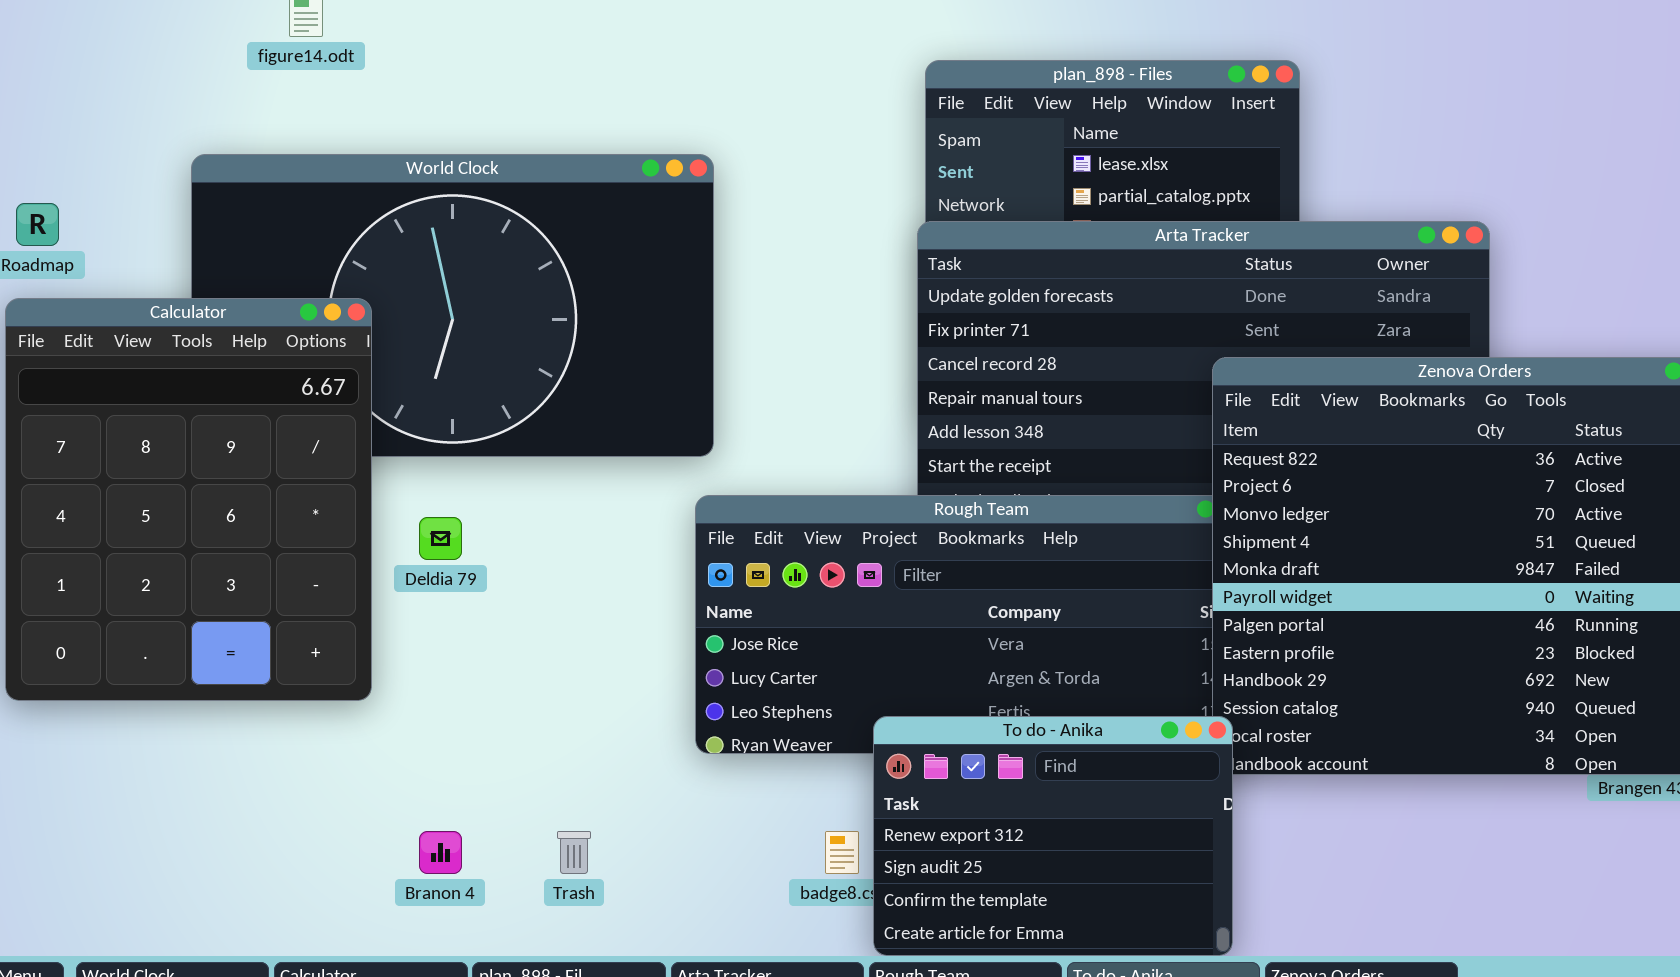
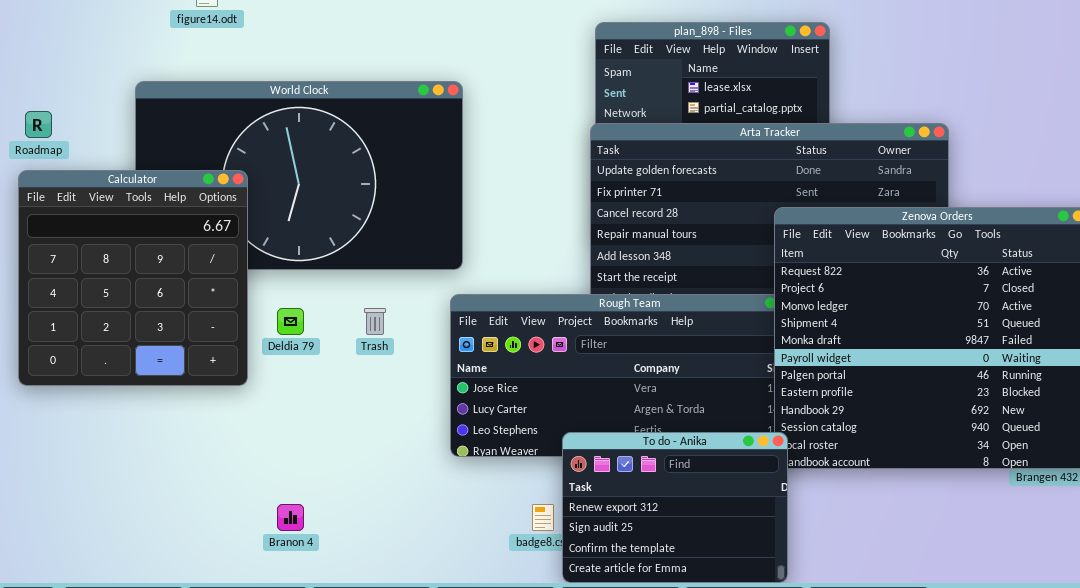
Calculator: [5,298,372,701] -> [18,170,248,386], resized
Trash: [557,831,591,874] -> [364,308,386,335], moved

